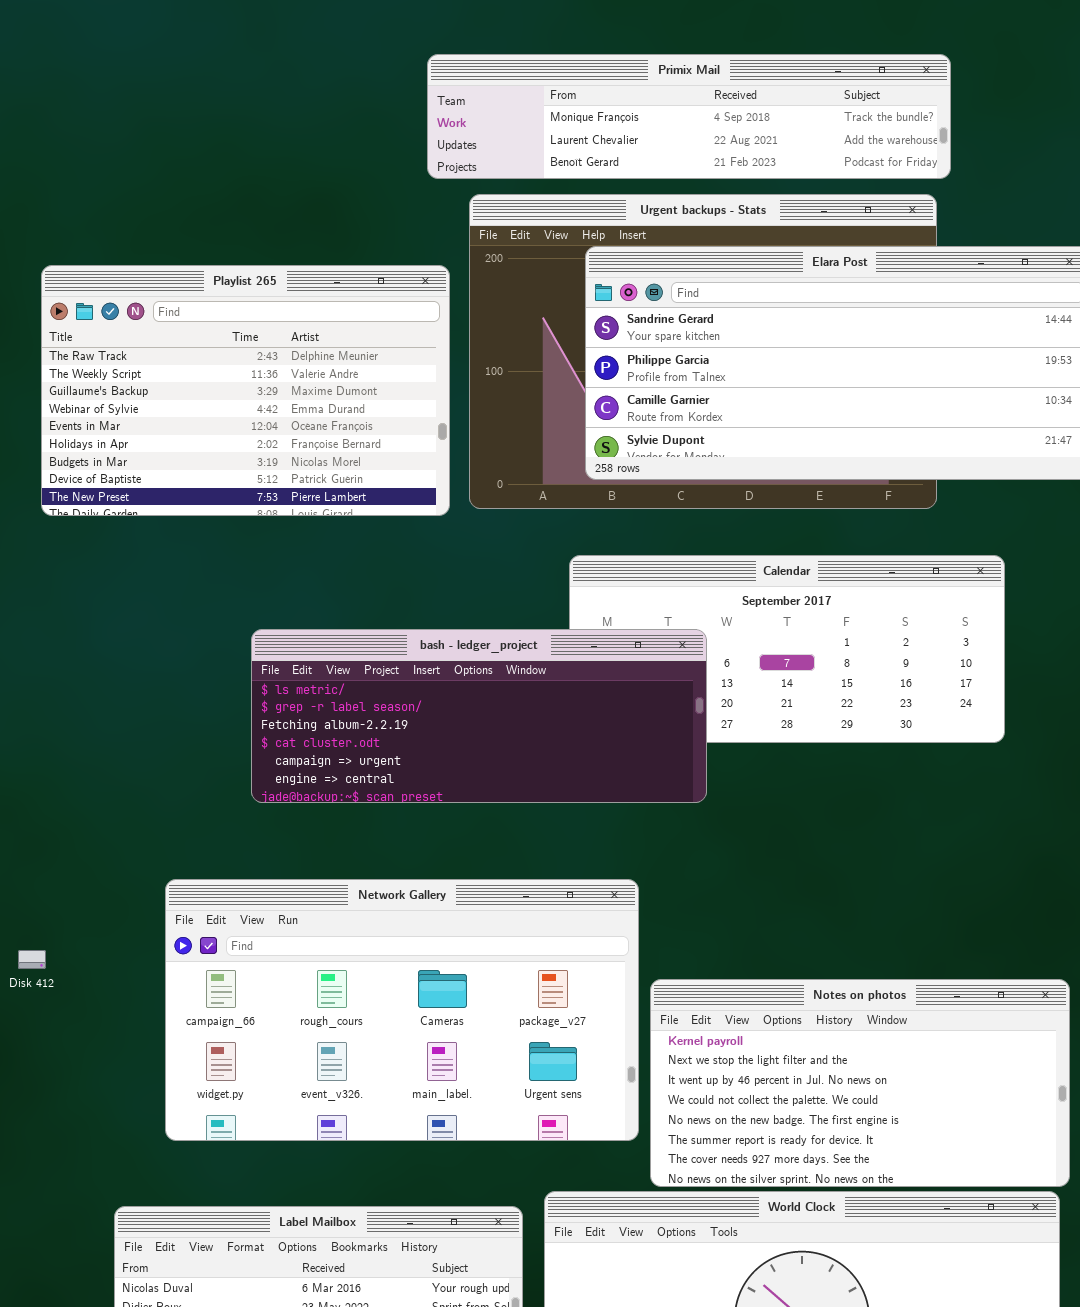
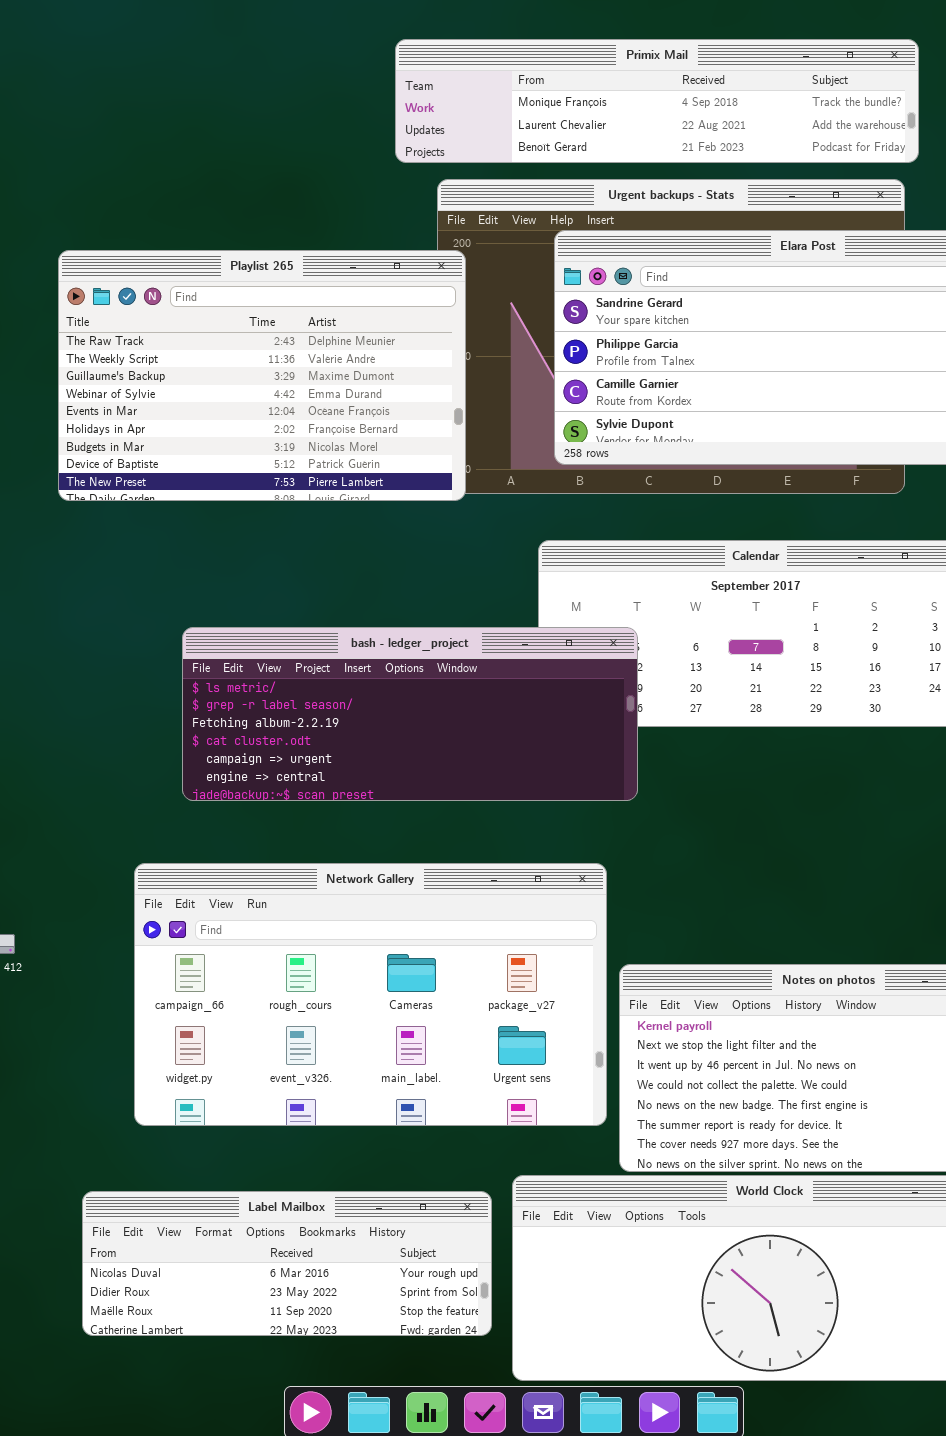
Playlist 265: [41,265,450,516] -> [58,250,466,501], moved
bash - ledger_project: [251,629,707,803] -> [182,627,638,801], moved

